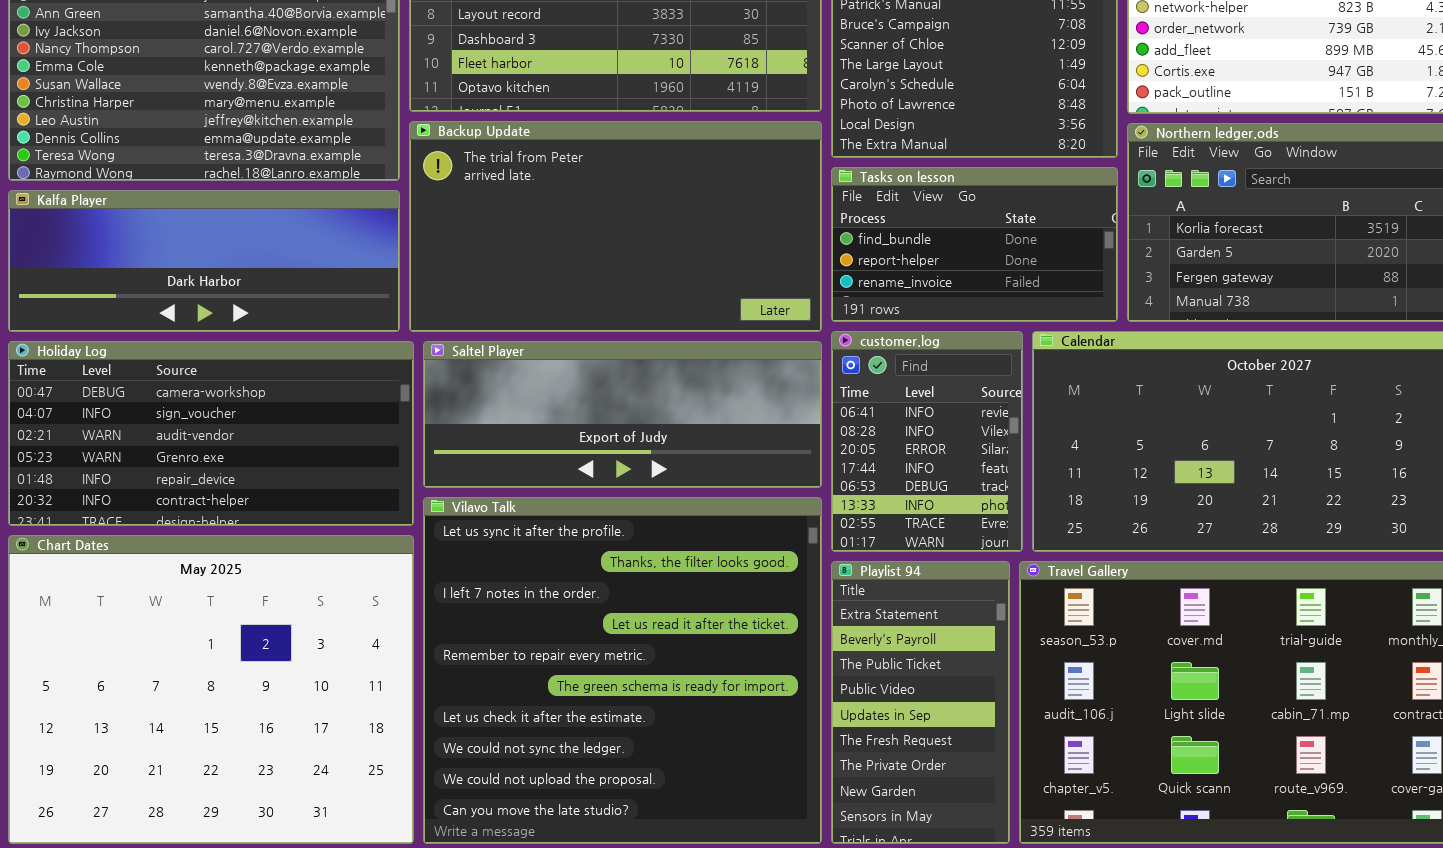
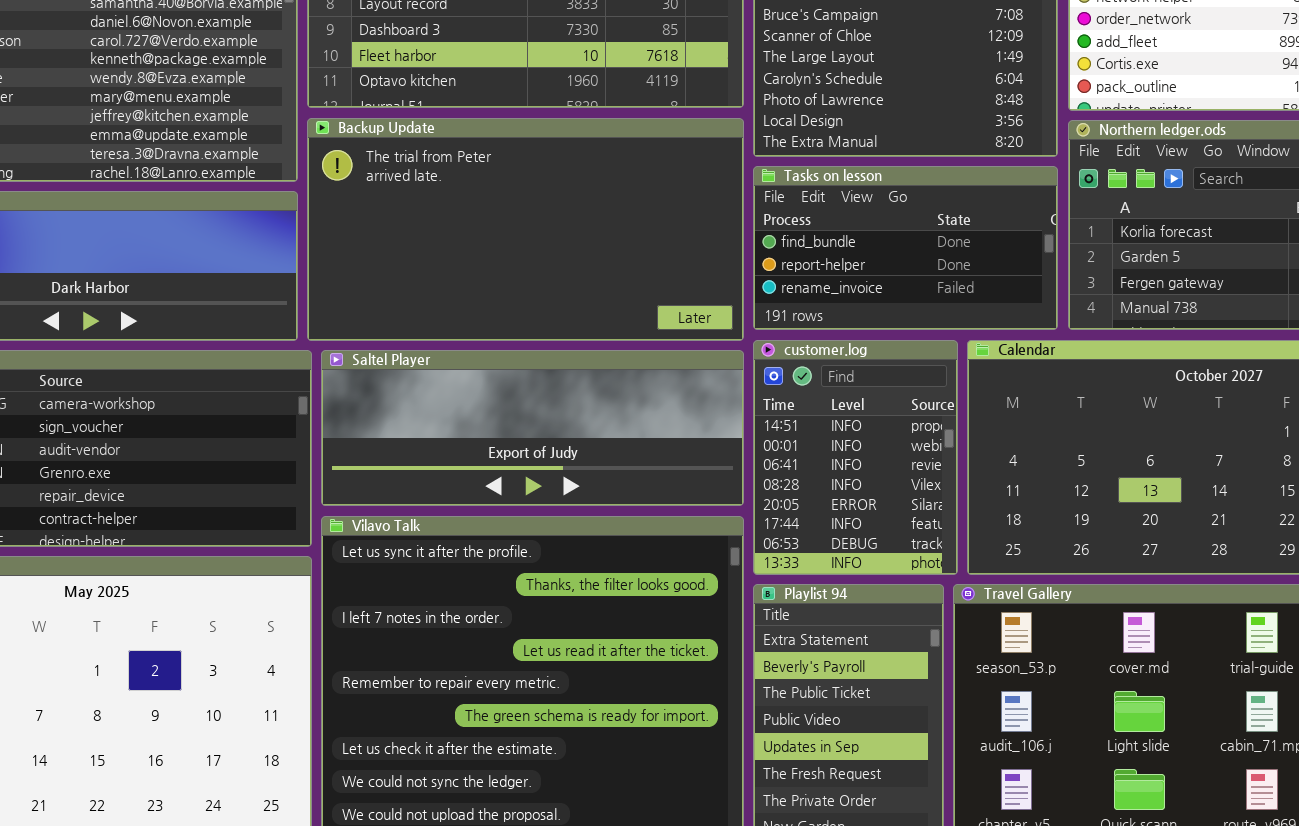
customer.log: [831,331,1023,552] -> [753,340,958,575], scrolled up 2 rows

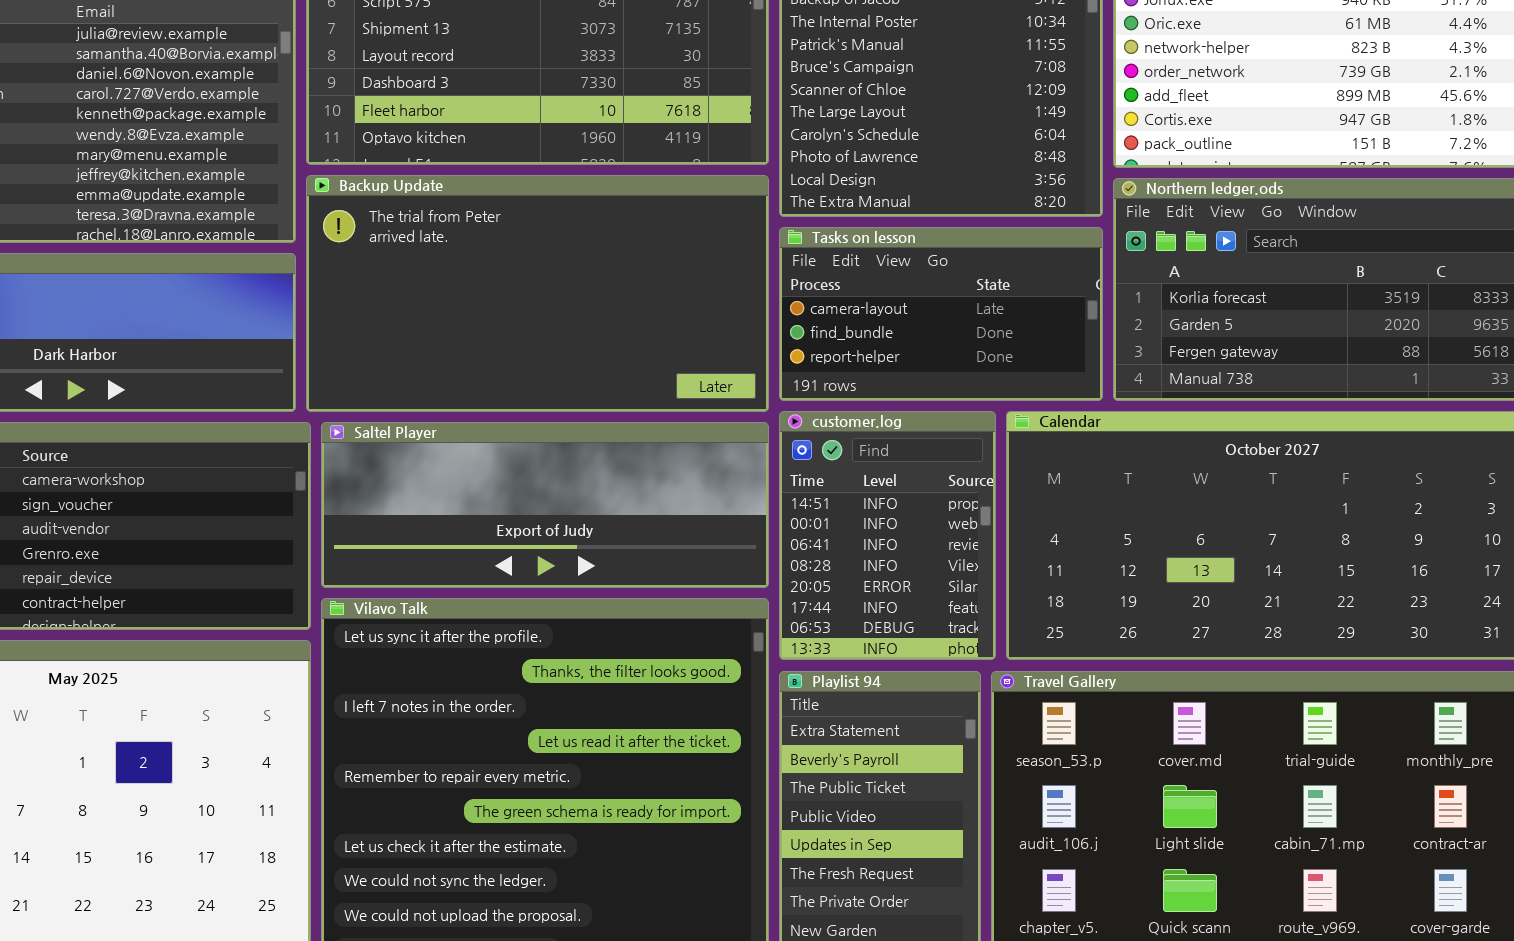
Tasks on lesson: [753,166,1058,330] -> [779,227,1103,401], scrolled up 1 row

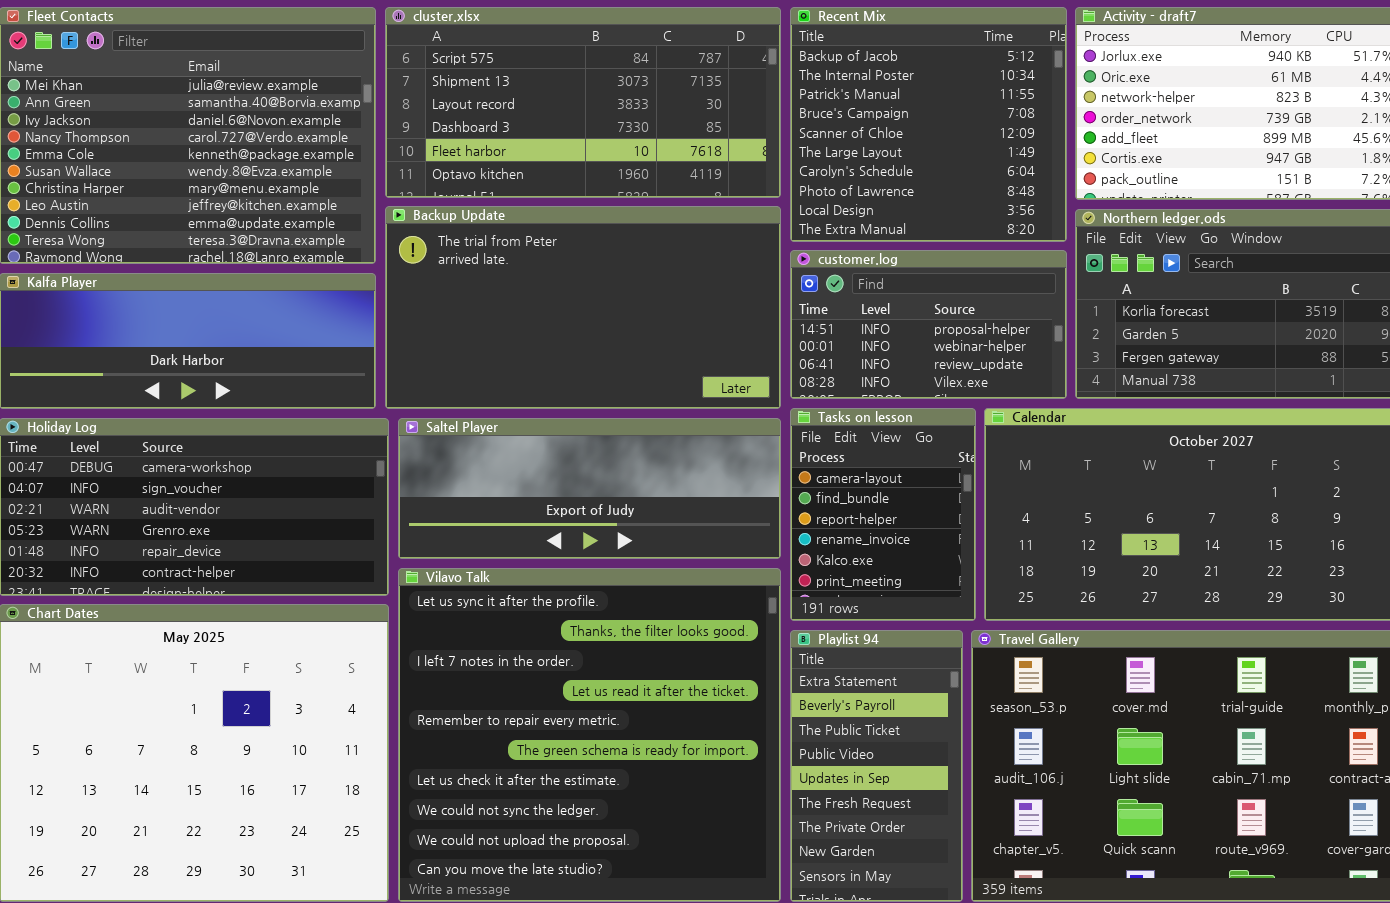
Tasks on lesson: [779,227,1103,401] -> [790,408,976,621], moved, resized
customer.log: [779,411,996,660] -> [790,250,1067,399], moved, resized

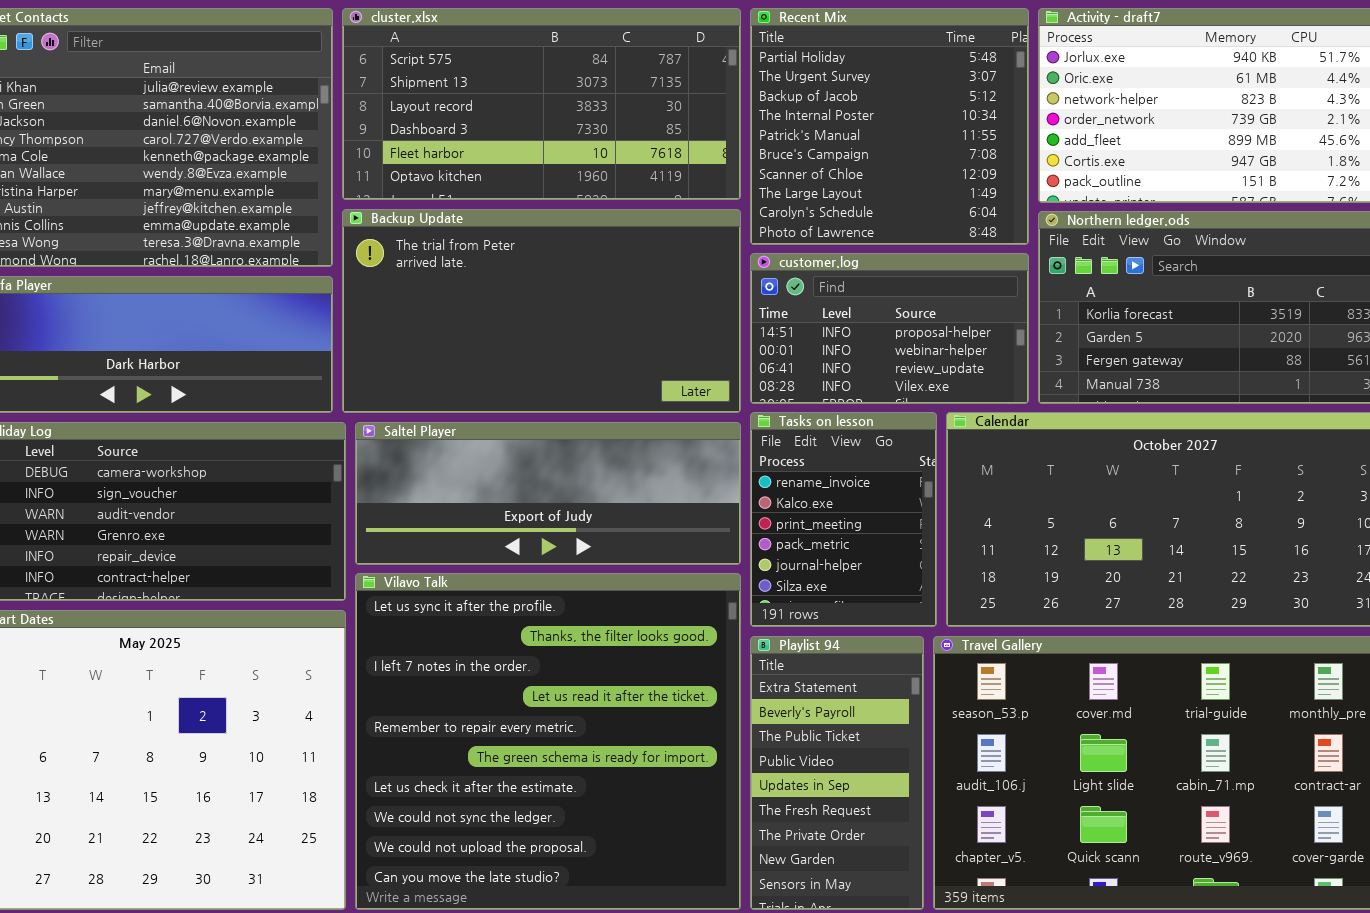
Recent Mix: [790,7,1067,242] -> [750,8,1029,245], scrolled up 2 rows
Tasks on lesson: [790,408,976,621] -> [750,412,937,627], scrolled down 3 rows

